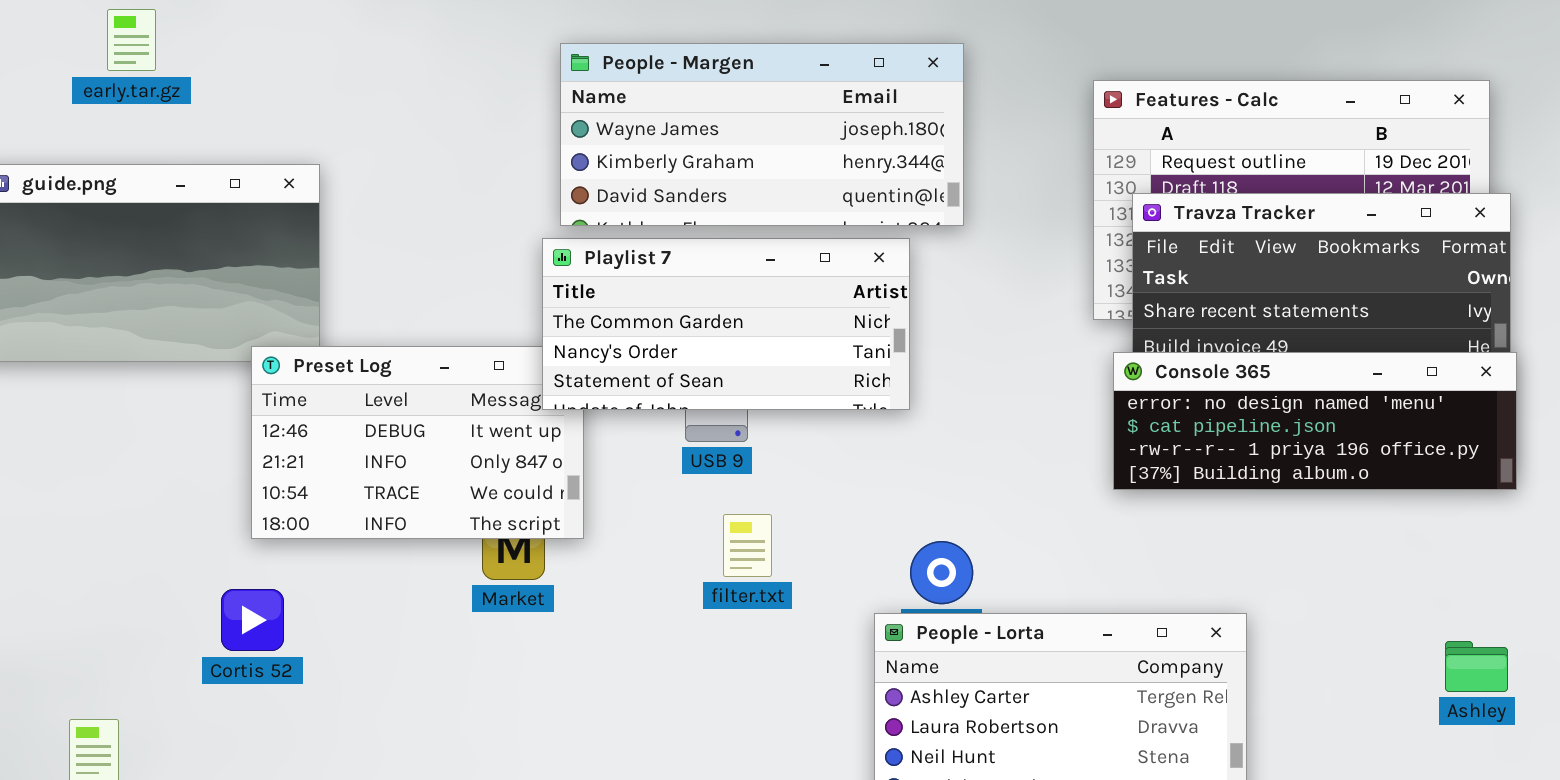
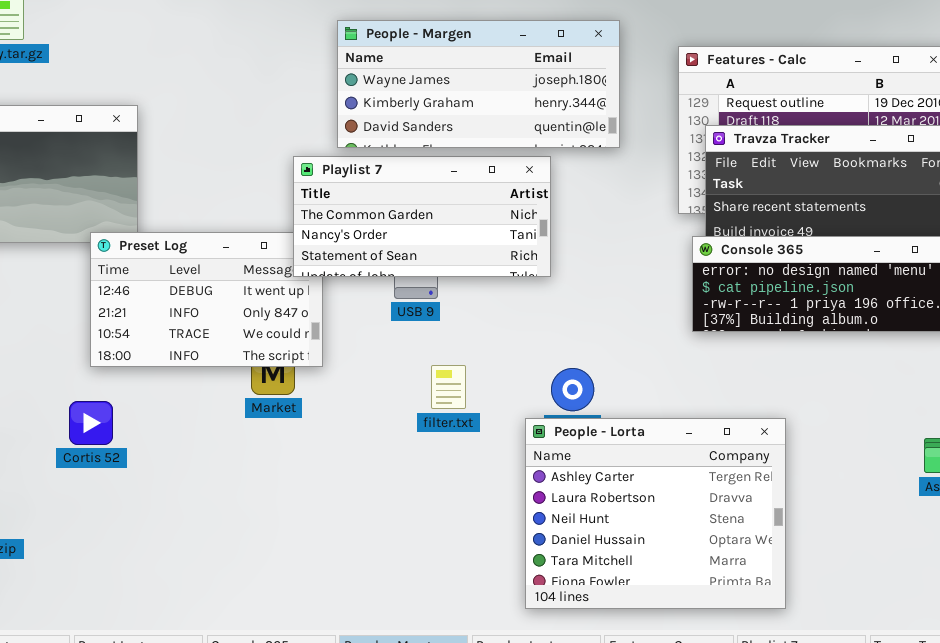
People - Margen: [560,43,964,226] -> [337,20,620,148], moved
filter.txt: [723,514,772,577] -> [431,365,466,409], moved

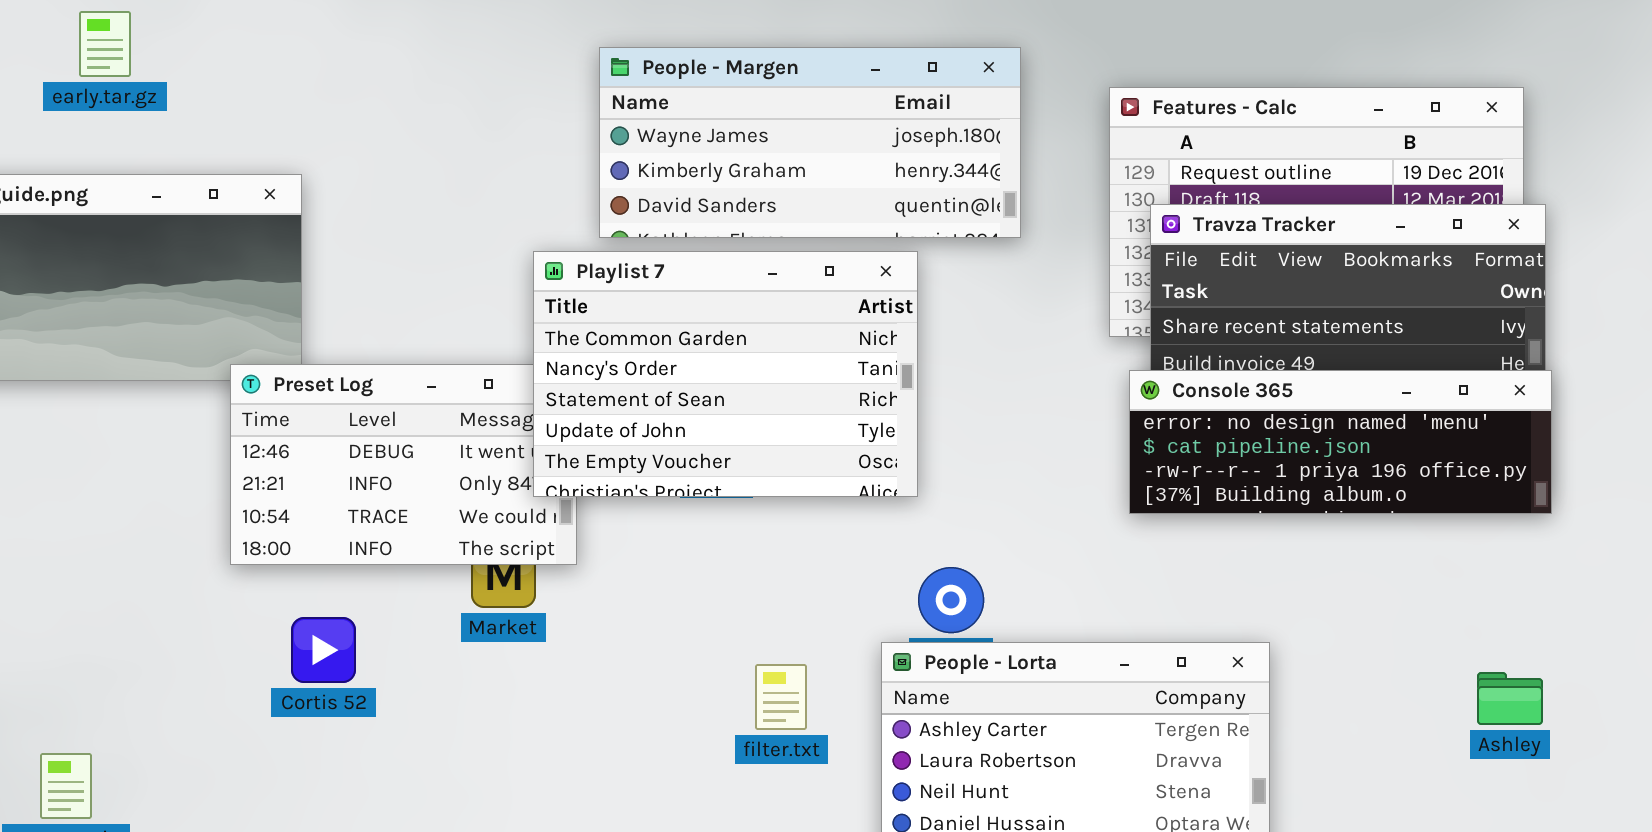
Playlist 7: [293,156,551,277] -> [533,251,918,497], resized
filter.txt: [431,365,466,409] -> [755,664,807,730], moved
Cortis 52: [69,401,113,445] -> [291,617,356,683], moved

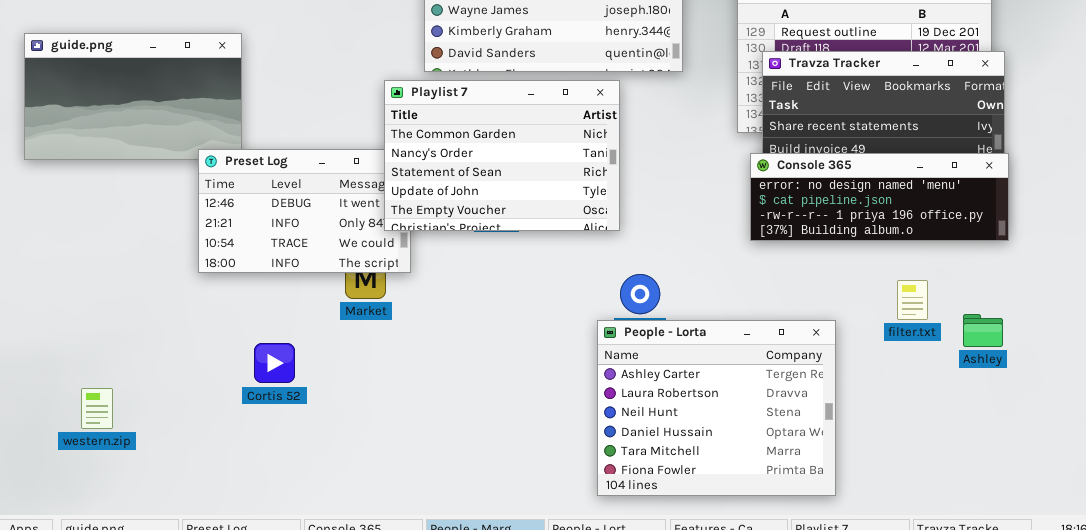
Cortis 52: [291,617,356,683] -> [254,343,295,383], moved
filter.txt: [755,664,807,730] -> [897,280,928,320], moved
Ashley: [1477,672,1543,725] -> [963,314,1003,347], moved

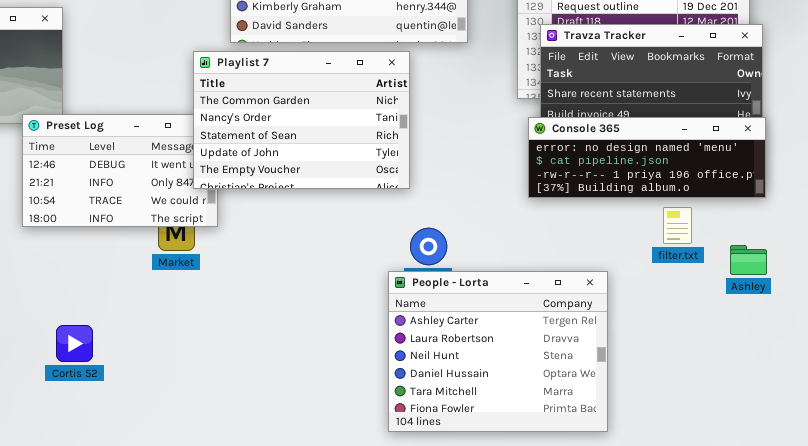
filter.txt: [897,280,928,320] -> [663,207,692,244], moved
Ashley: [963,314,1003,347] -> [730,245,767,275], moved
Cortis 52: [254,343,295,383] -> [56,325,93,362], moved

